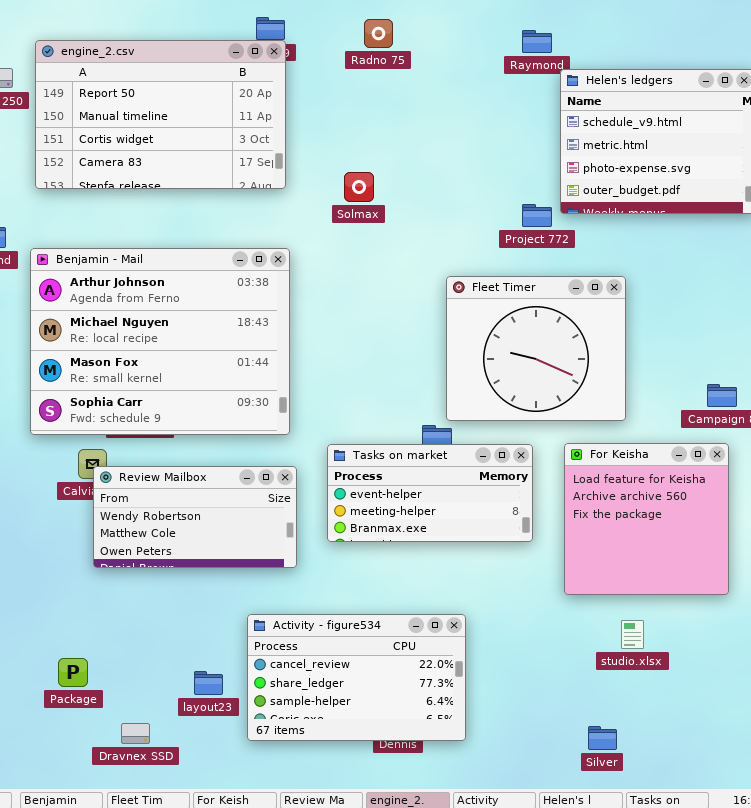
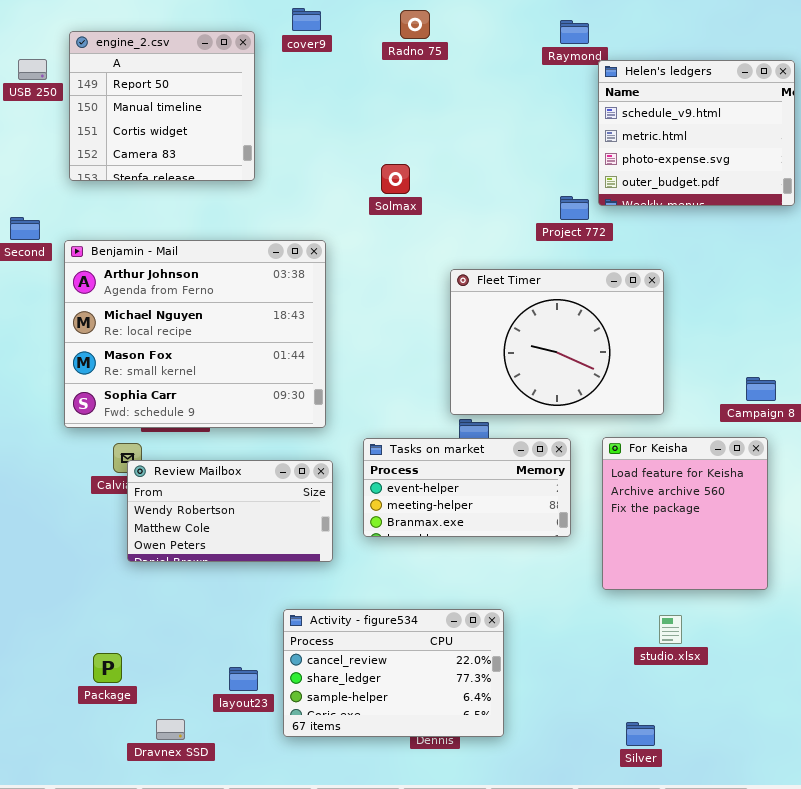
engine_2.csv: [35,40,286,189] -> [69,31,255,181], resized
Fleet Timer: [446,276,626,421] -> [450,269,664,415], resized

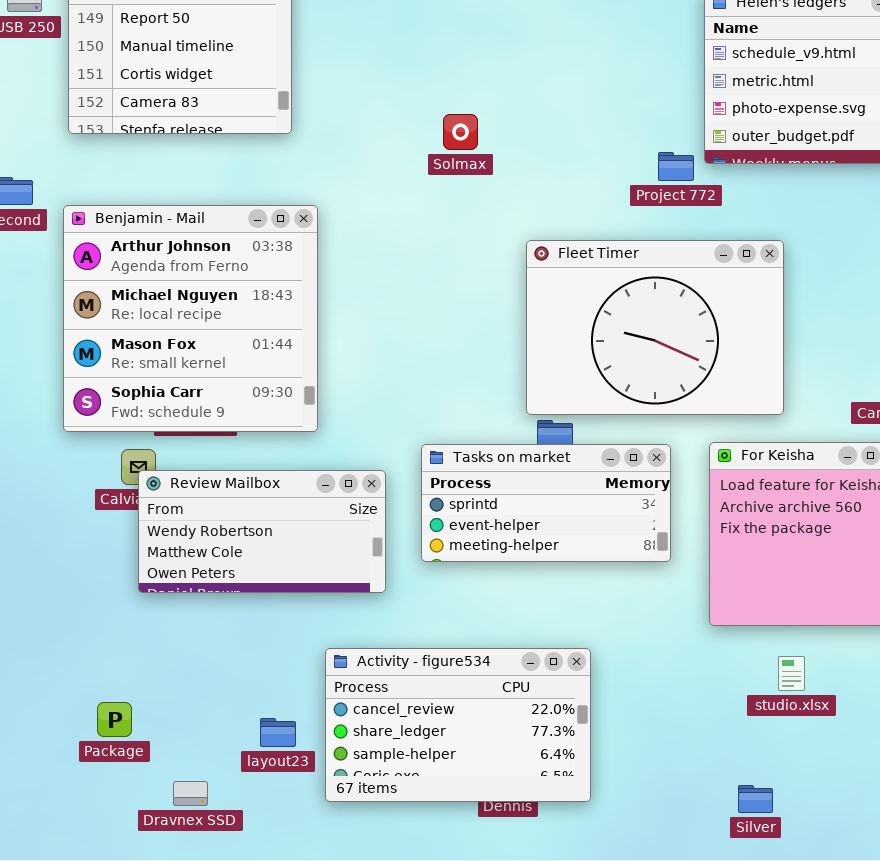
Benjamin - Mail: [64,240,326,428] -> [63,205,318,432], resized
Tasks on market: [363,438,571,537] -> [421,444,671,562], scrolled up 1 row

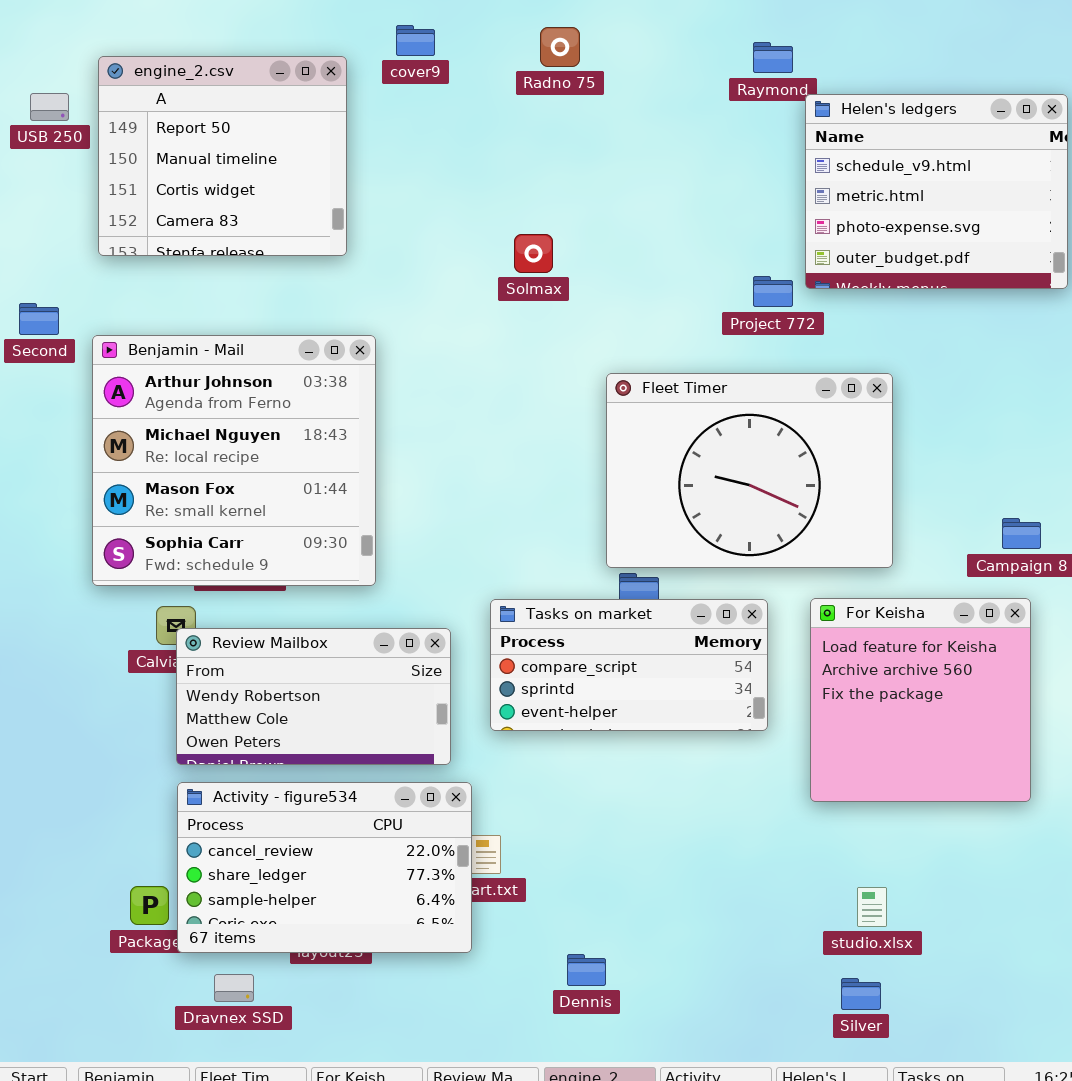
Tasks on market: [421,444,671,562] -> [490,599,768,731], scrolled up 1 row
Activity - figure534: [325,648,591,802] -> [177,782,472,953], moved
studio.xlsx: [778,656,805,691] -> [857,887,887,927], moved

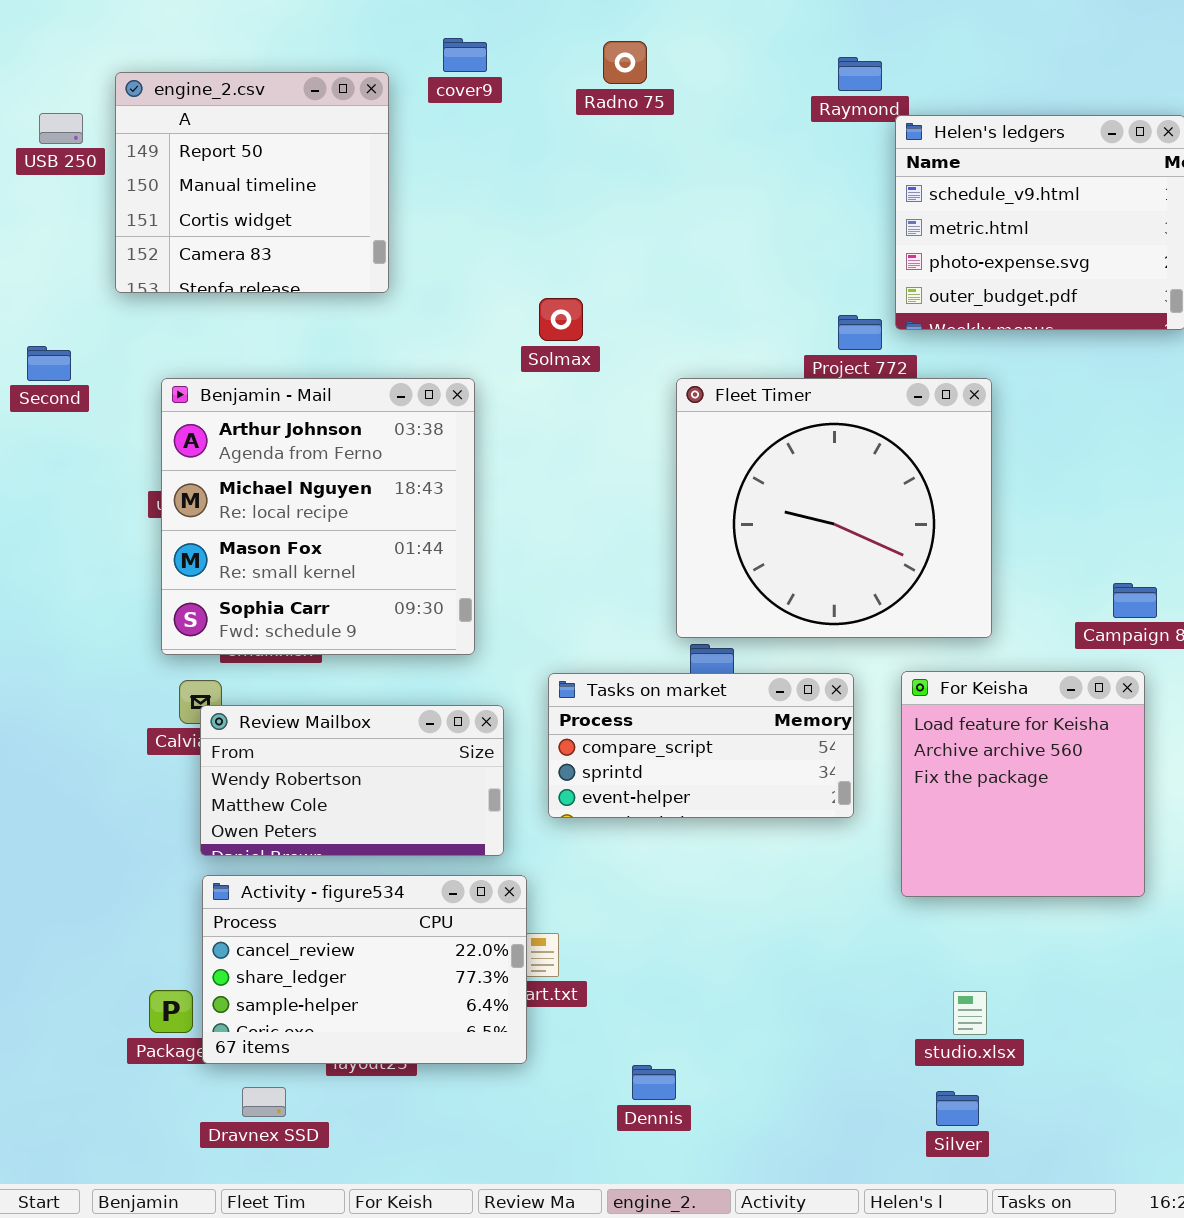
Solmax: [514,234,553,273] -> [539,298,583,341], moved
Benjamin - Mail: [92,335,376,586] -> [161,378,475,655], moved
Fleet Timer: [606,373,893,568] -> [676,378,992,638], resized

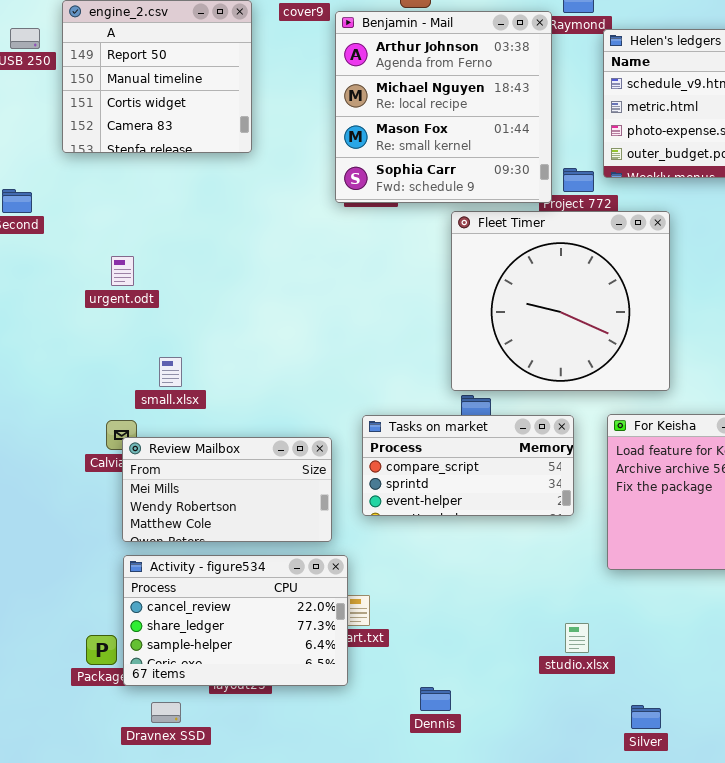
Benjamin - Mail: [161,378,475,655] -> [335,11,552,203], moved
Review Mailbox: [200,705,504,856] -> [122,437,332,542], scrolled up 1 row
studio.xlsx: [953,991,987,1035] -> [565,623,589,653], moved

